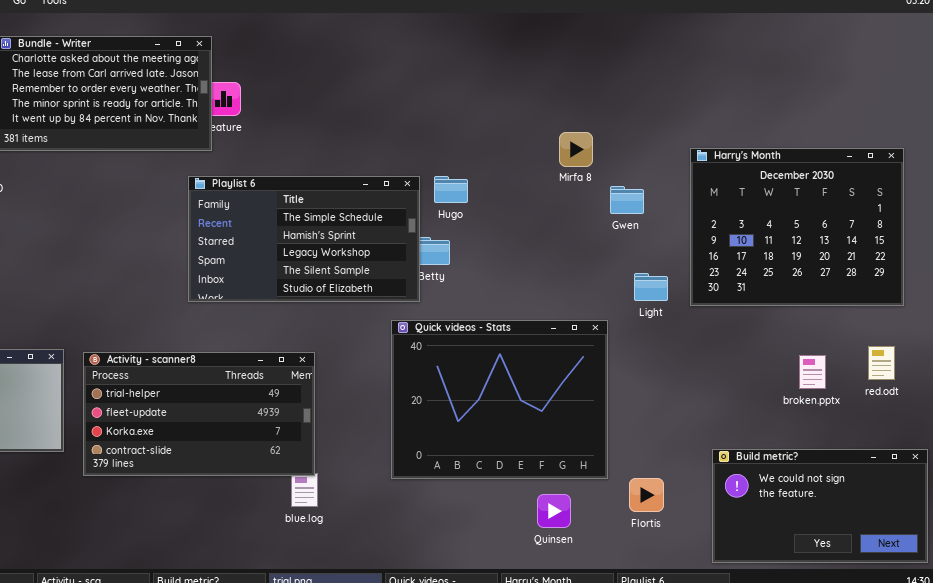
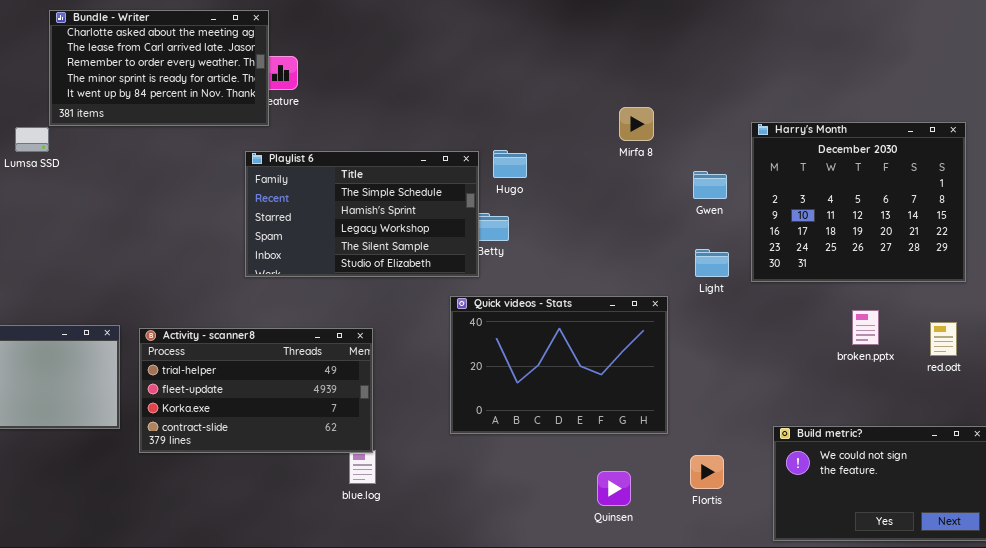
Gwen: [610,186,644,214] -> [693,171,727,199], moved
Quick videos - Stats: [391,320,608,479] -> [450,296,668,434], resized
broken.pptx: [799,355,826,389] -> [852,310,879,345], moved

